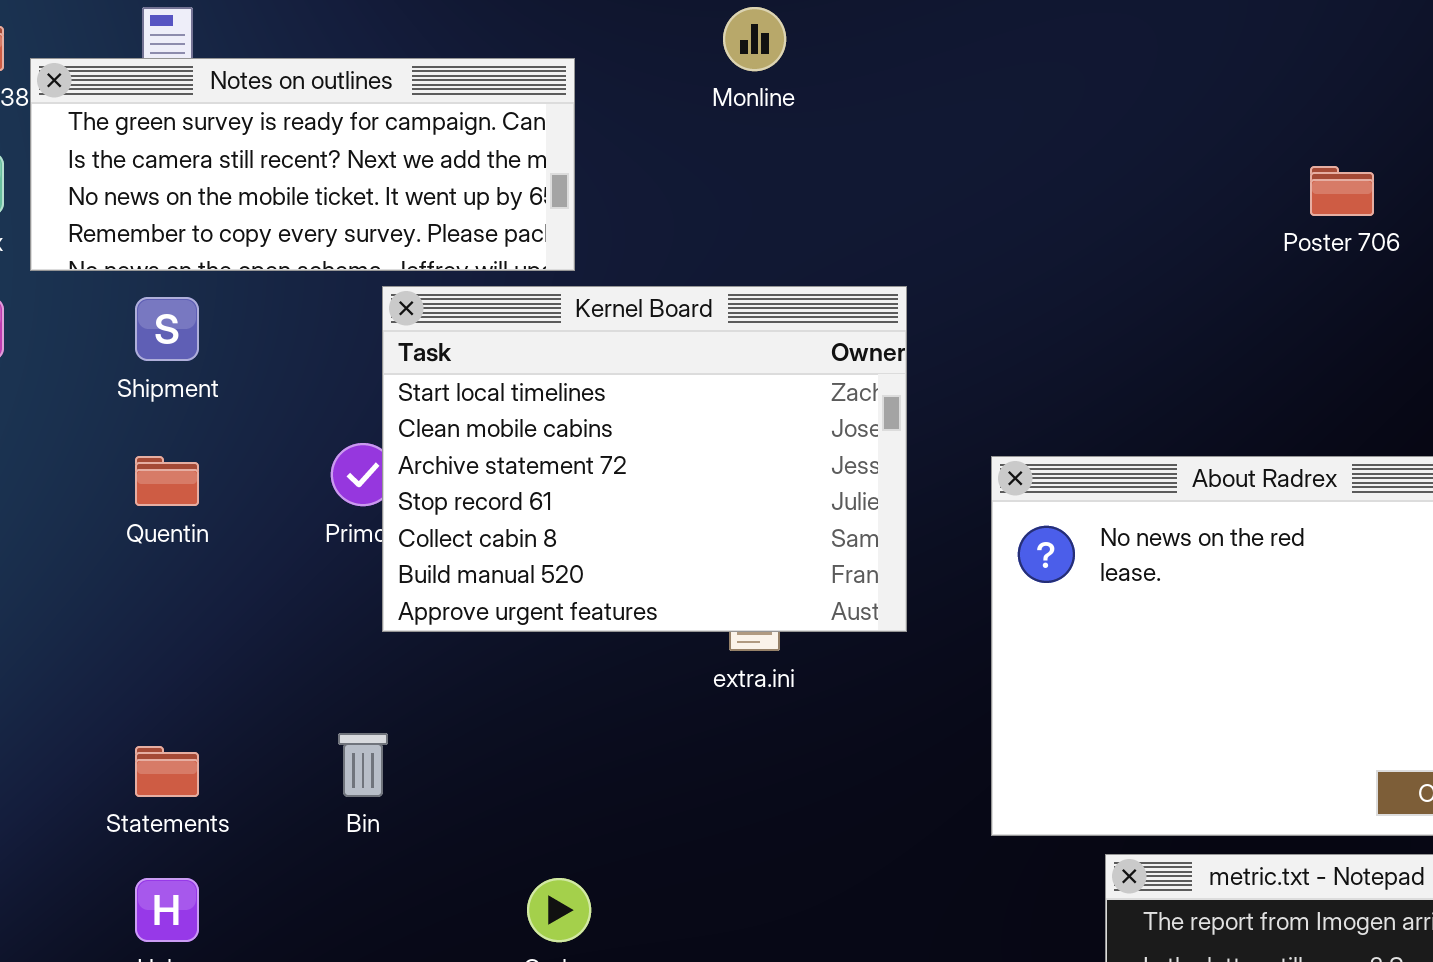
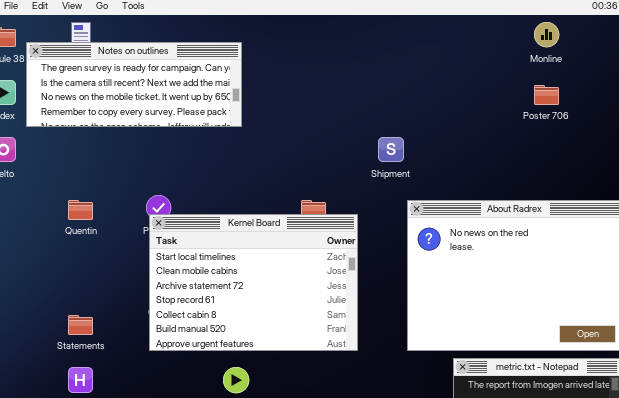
Monline: [723,7,786,71] -> [534,22,559,47], moved
Kernel Board: [382,286,907,632] -> [149,214,358,351], moved
Shipment: [135,297,199,361] -> [378,137,404,162], moved

